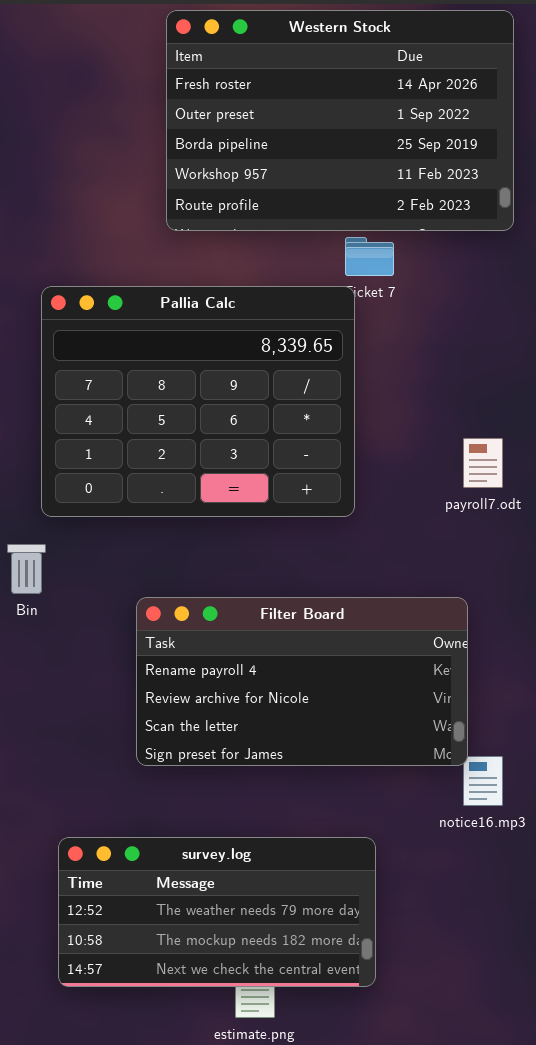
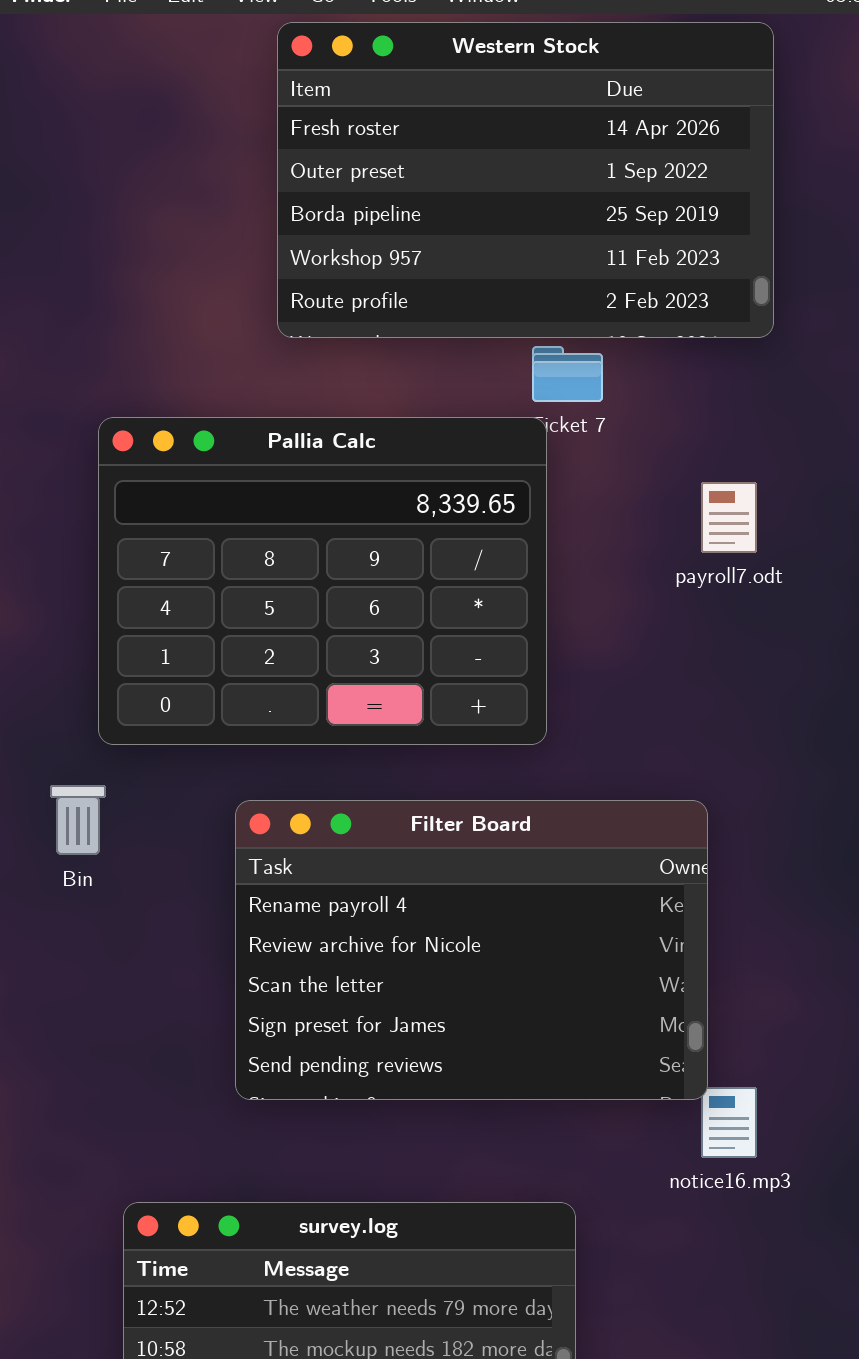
payroll7.odt: [463,438,503,488] -> [701,482,757,553], moved
Filter Board: [136,597,468,766] -> [235,800,708,1100], resized

